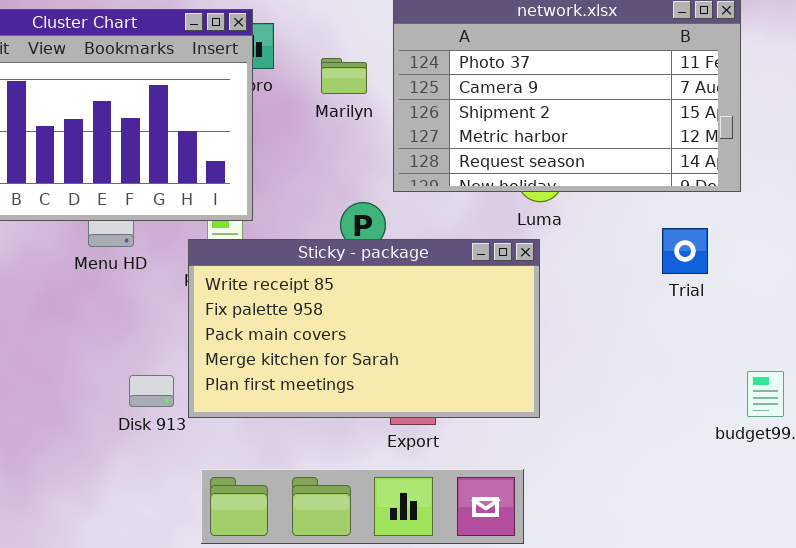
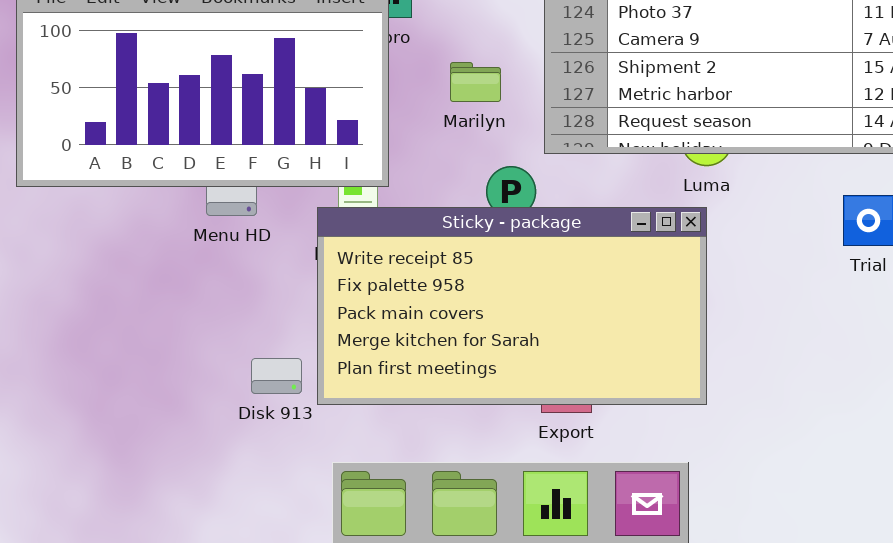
Marilyn: [321,58,367,94] -> [450,62,501,102], moved

